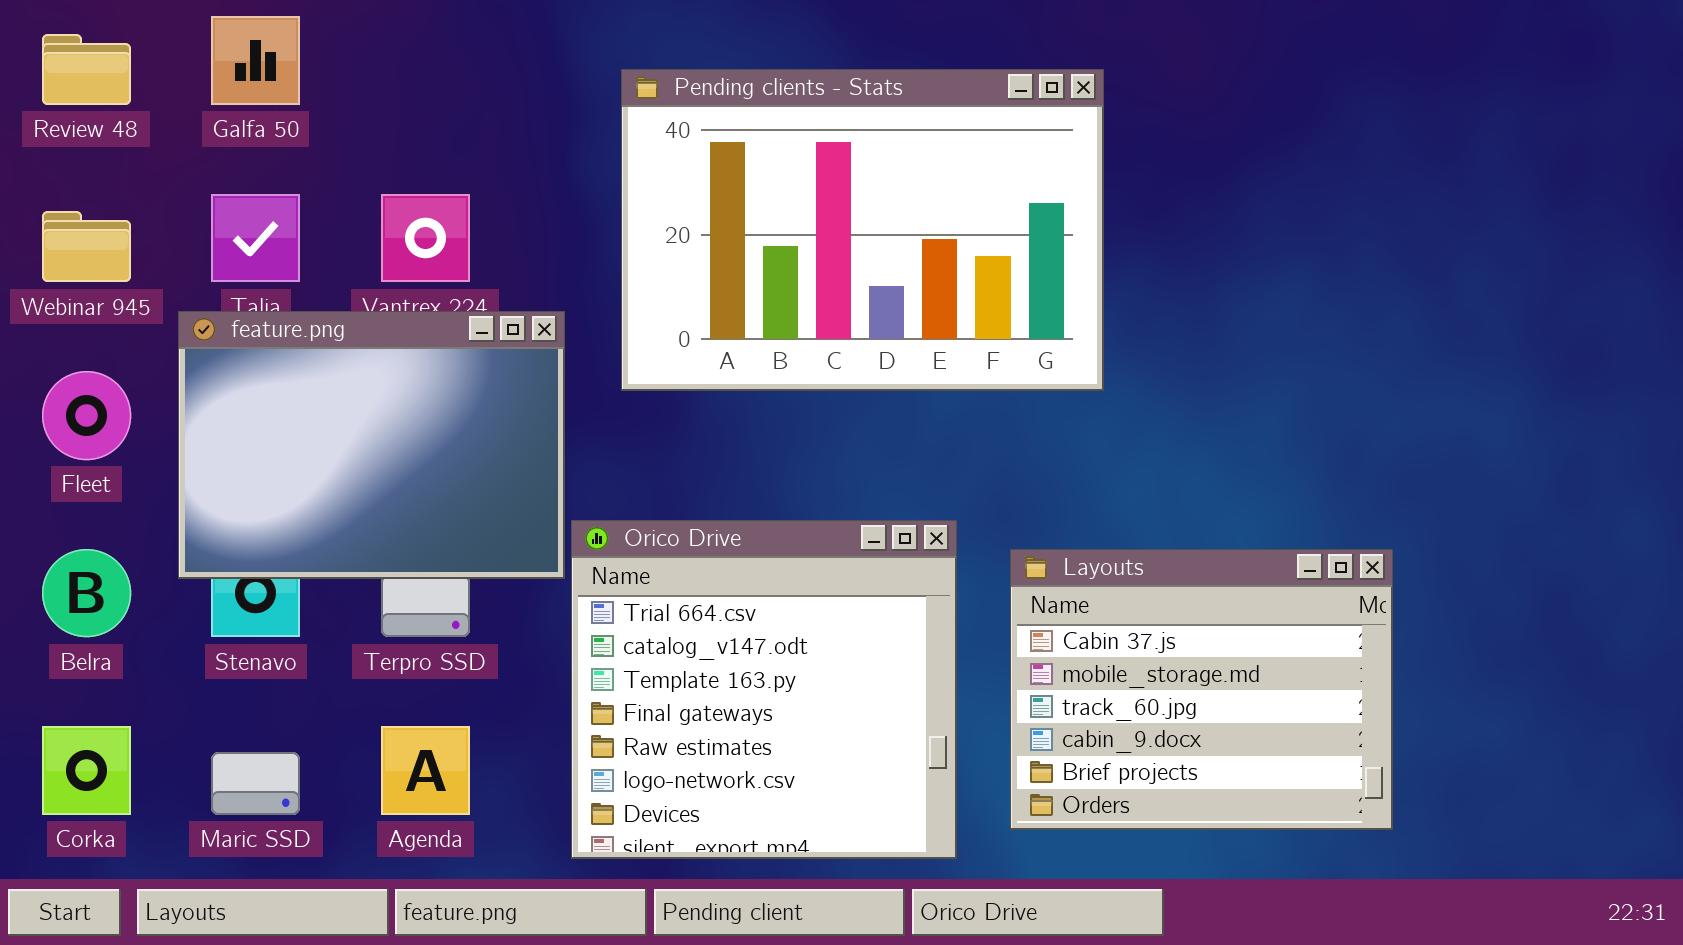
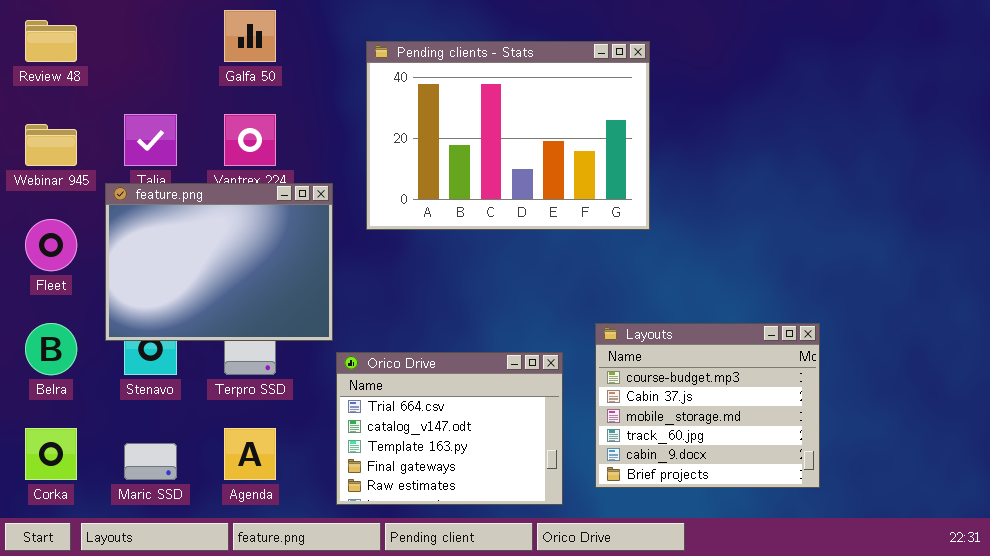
Galfa 50: [211,16,300,105] -> [224,10,276,62], moved
Orico Drive: [571,520,957,859] -> [336,352,563,505], resized
Layouts: [1010,549,1393,830] -> [595,323,820,488], scrolled up 1 row

